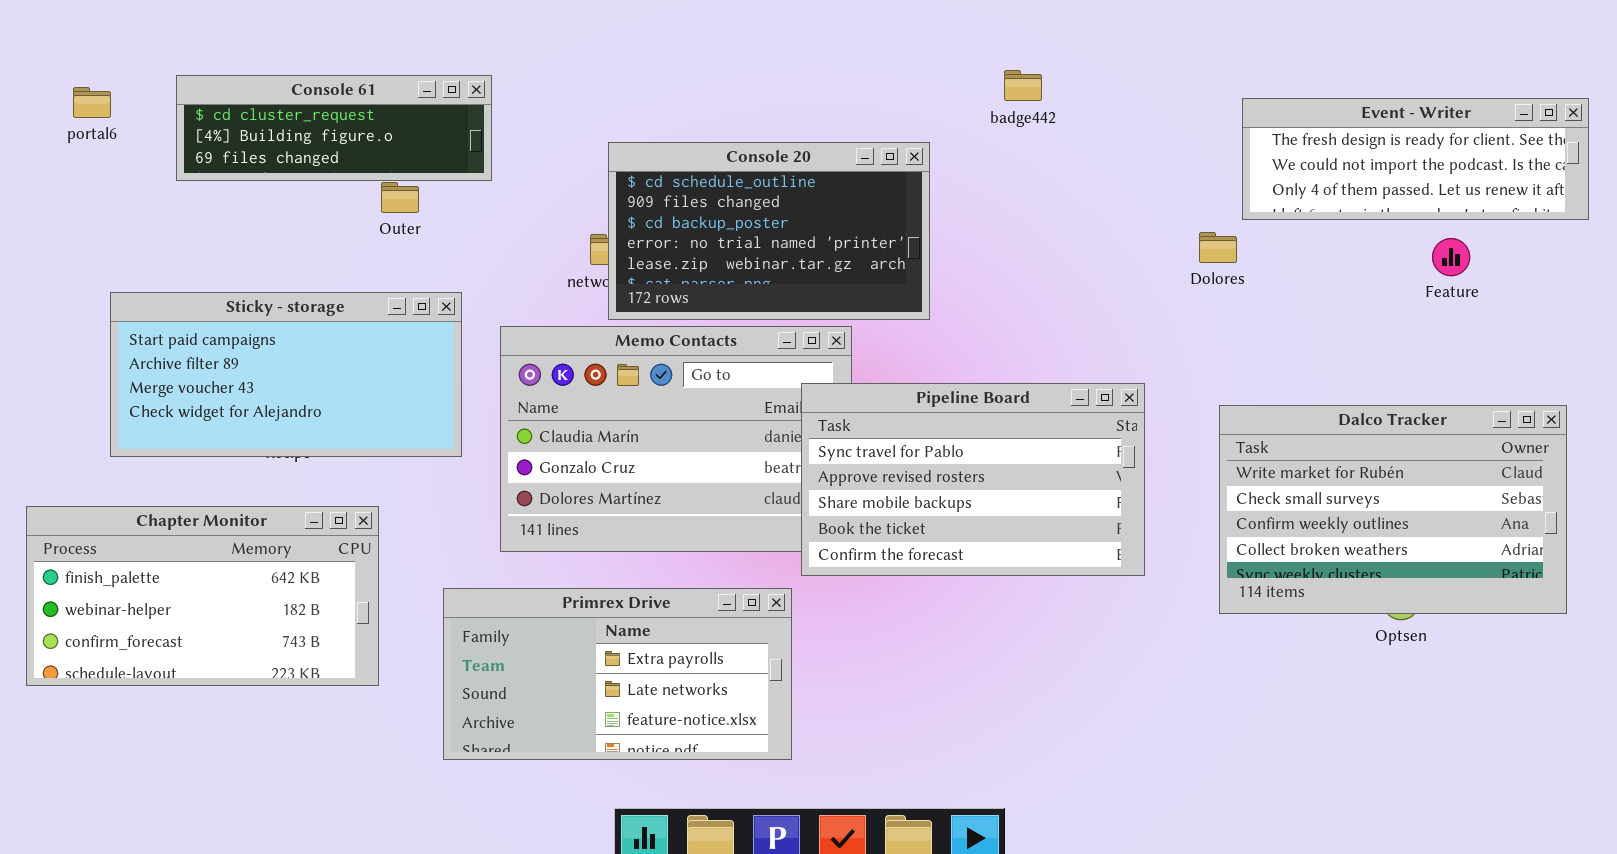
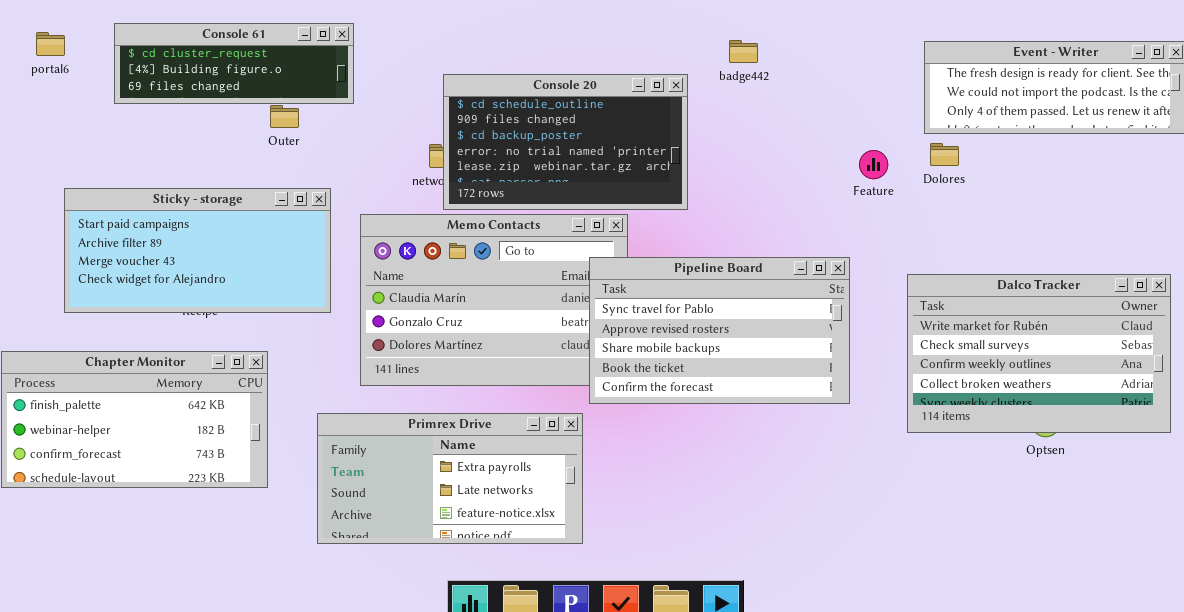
badge442: [1004,70,1042,101] -> [729,40,758,63], moved
Dolores: [1199,232,1237,263] -> [930,143,959,166], moved
Feature: [1432,238,1470,276] -> [859,150,888,179], moved

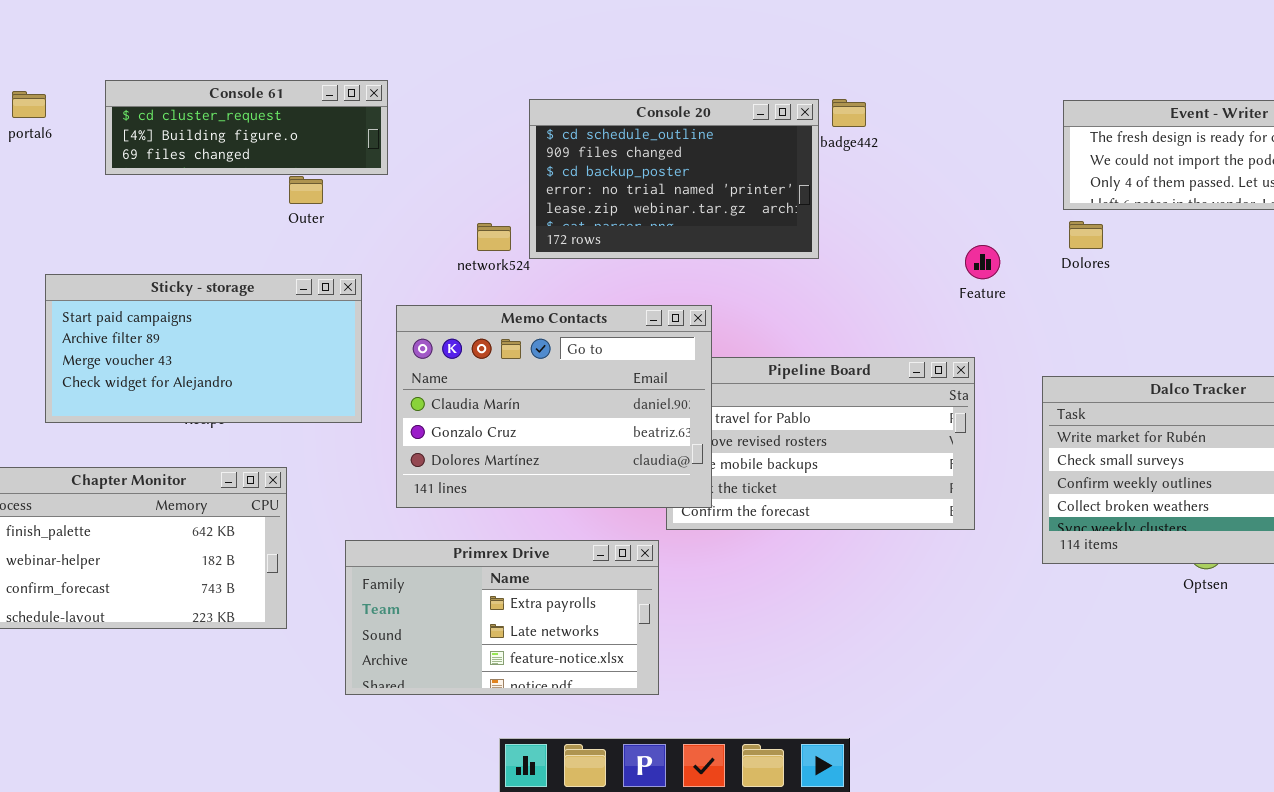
Console 20: [443,74,688,210] -> [529,99,819,259], moved
Feature: [859,150,888,179] -> [965,245,1000,279], moved
Memo Contacts: [360,214,628,386] -> [396,305,712,508], raised

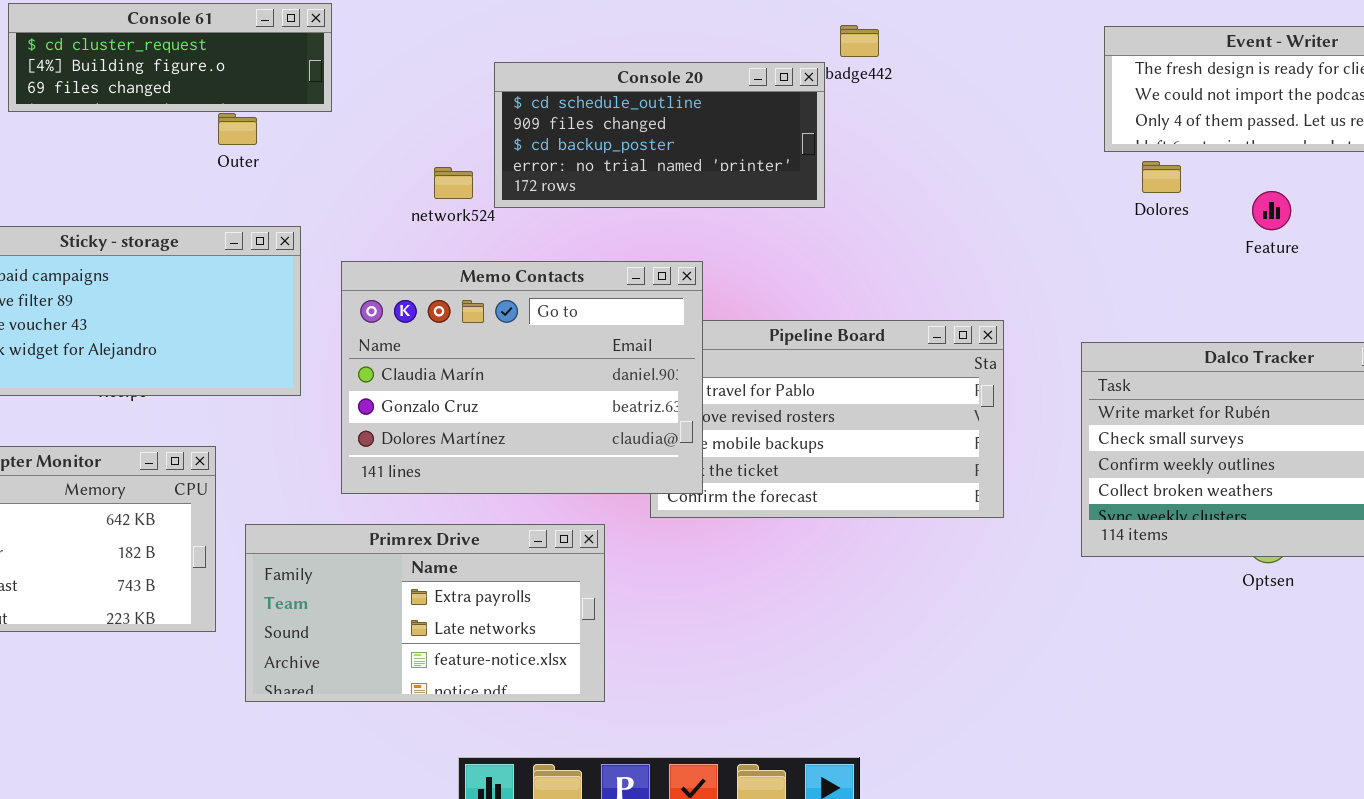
Console 20: [529,99,819,259] -> [494,62,825,208], resized
Dolores: [1069,221,1103,249] -> [1142,161,1181,193], moved
Feature: [965,245,1000,279] -> [1252,191,1291,230], moved
Primrex Drive: [345,540,659,695] -> [245,524,605,702], moved

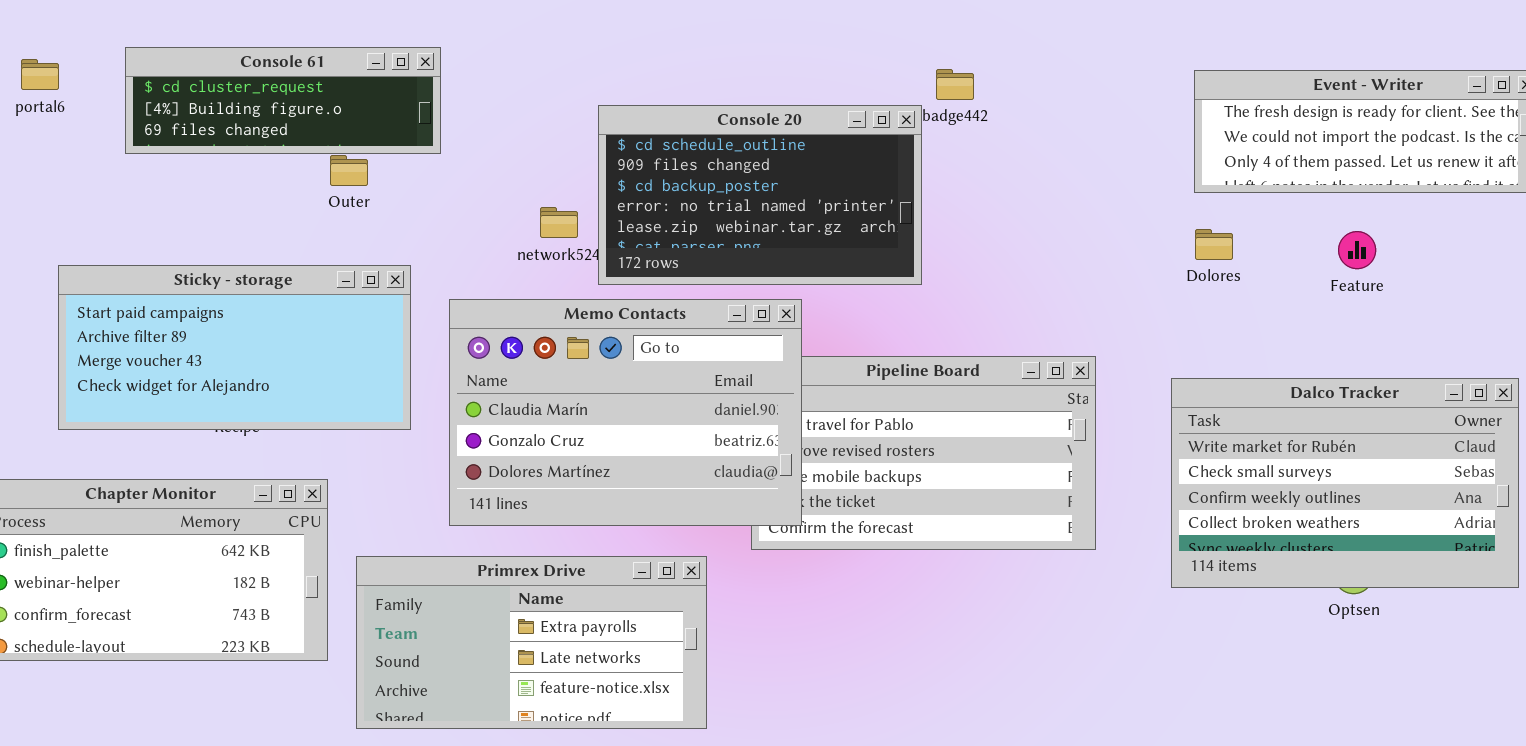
Console 20: [494,62,825,208] -> [598,105,922,285], resized
Dolores: [1142,161,1181,193] -> [1195,229,1233,260], moved

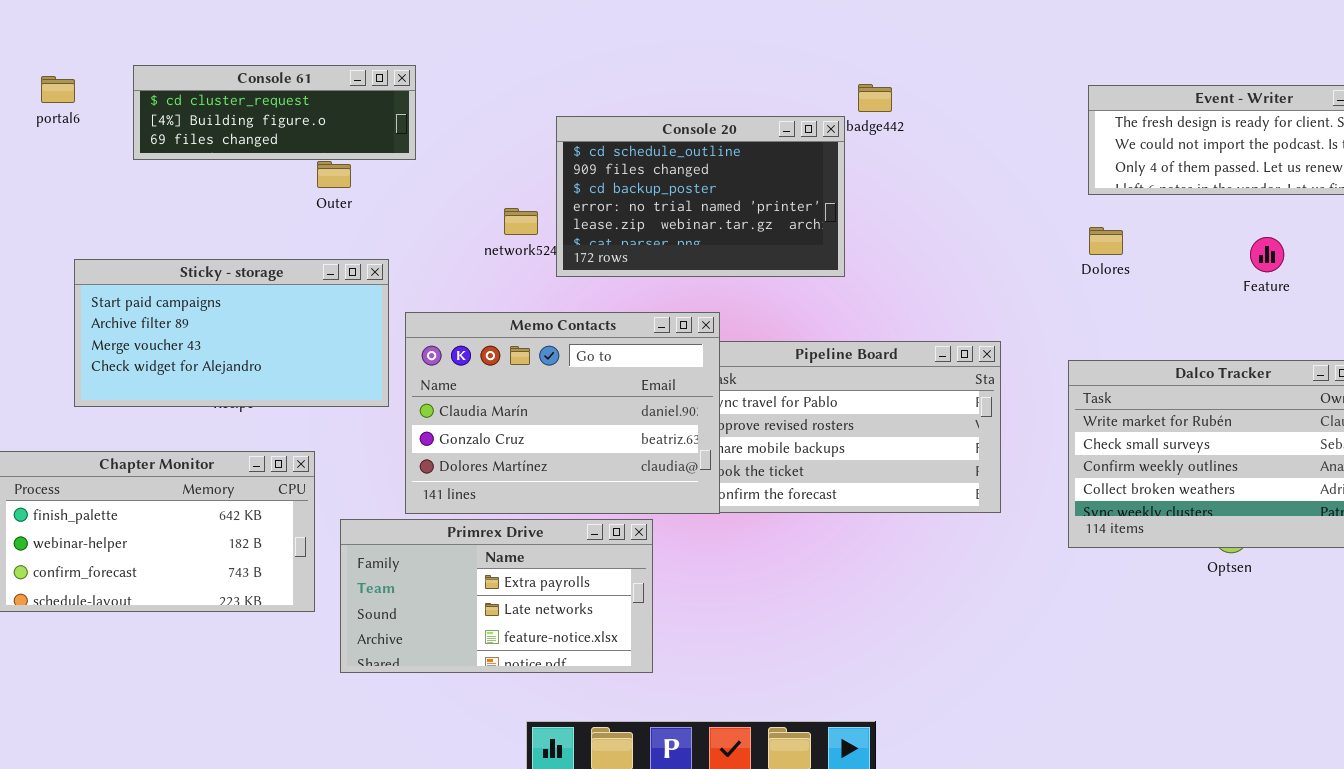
Feature: [1338,231,1376,269] -> [1250,237,1284,272], moved
Memo Contacts: [449,299,802,526] -> [405,312,720,514], moved

